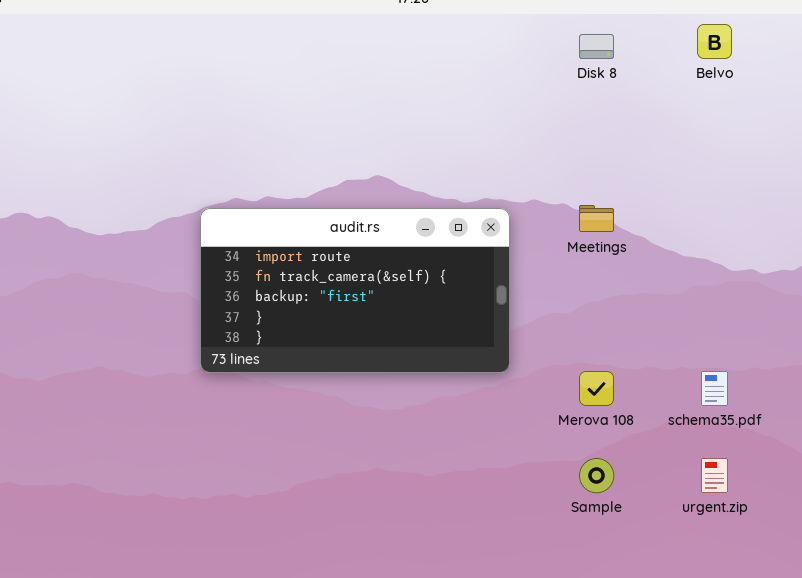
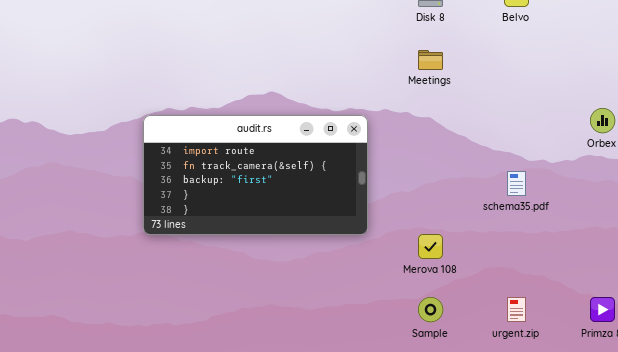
Meetings: [579,205,614,232] -> [418,50,443,70], moved
schema35.pdf: [701,371,728,406] -> [507,171,526,196], moved

